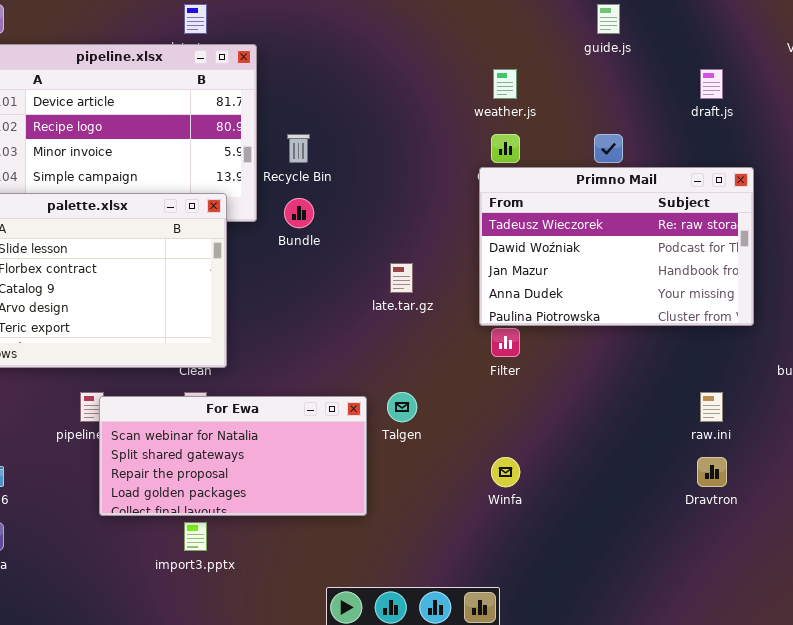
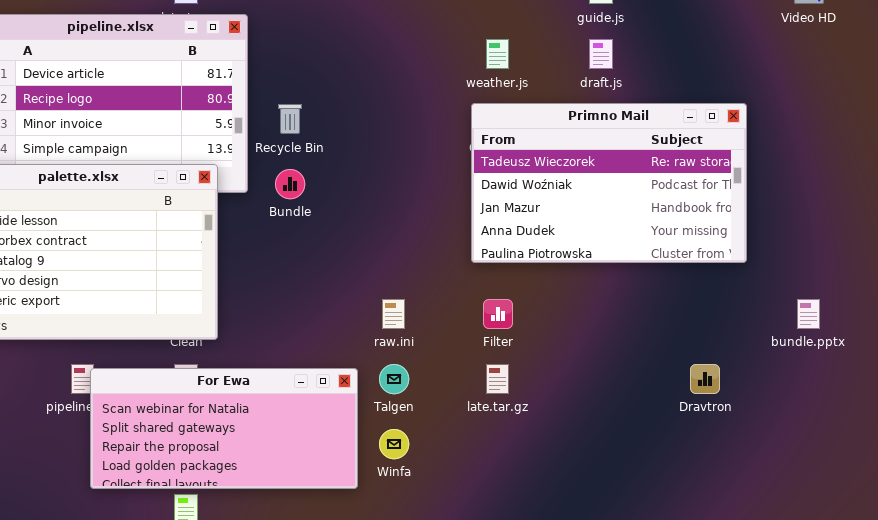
draft.js: [700,69,723,99] -> [589,39,613,69], moved
Primno Mail: [479,167,754,326] -> [471,103,747,263], moved
late.tar.gz: [390,263,413,293] -> [486,364,509,394], moved
raw.ini: [700,392,723,422] -> [382,299,405,329], moved
Winfa: [491,457,520,487] -> [379,429,409,459], moved
Dravtron: [697,457,727,487] -> [690,364,720,394], moved

